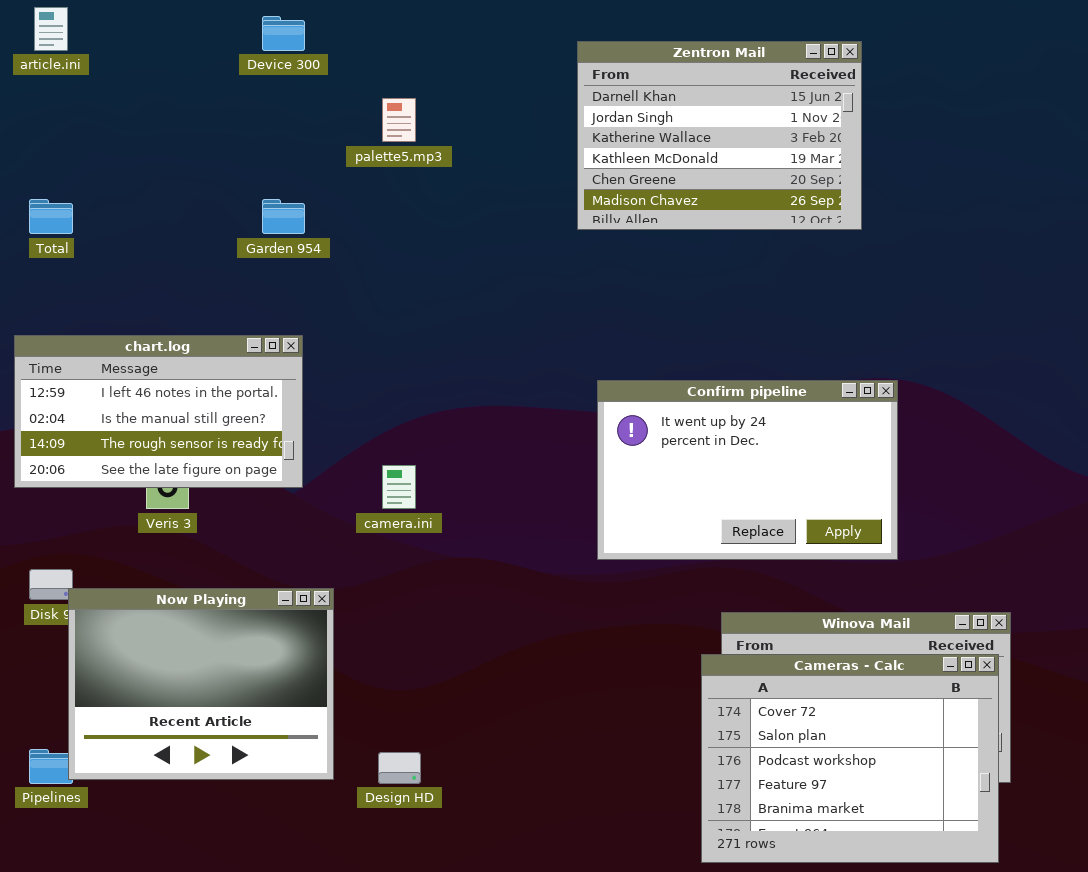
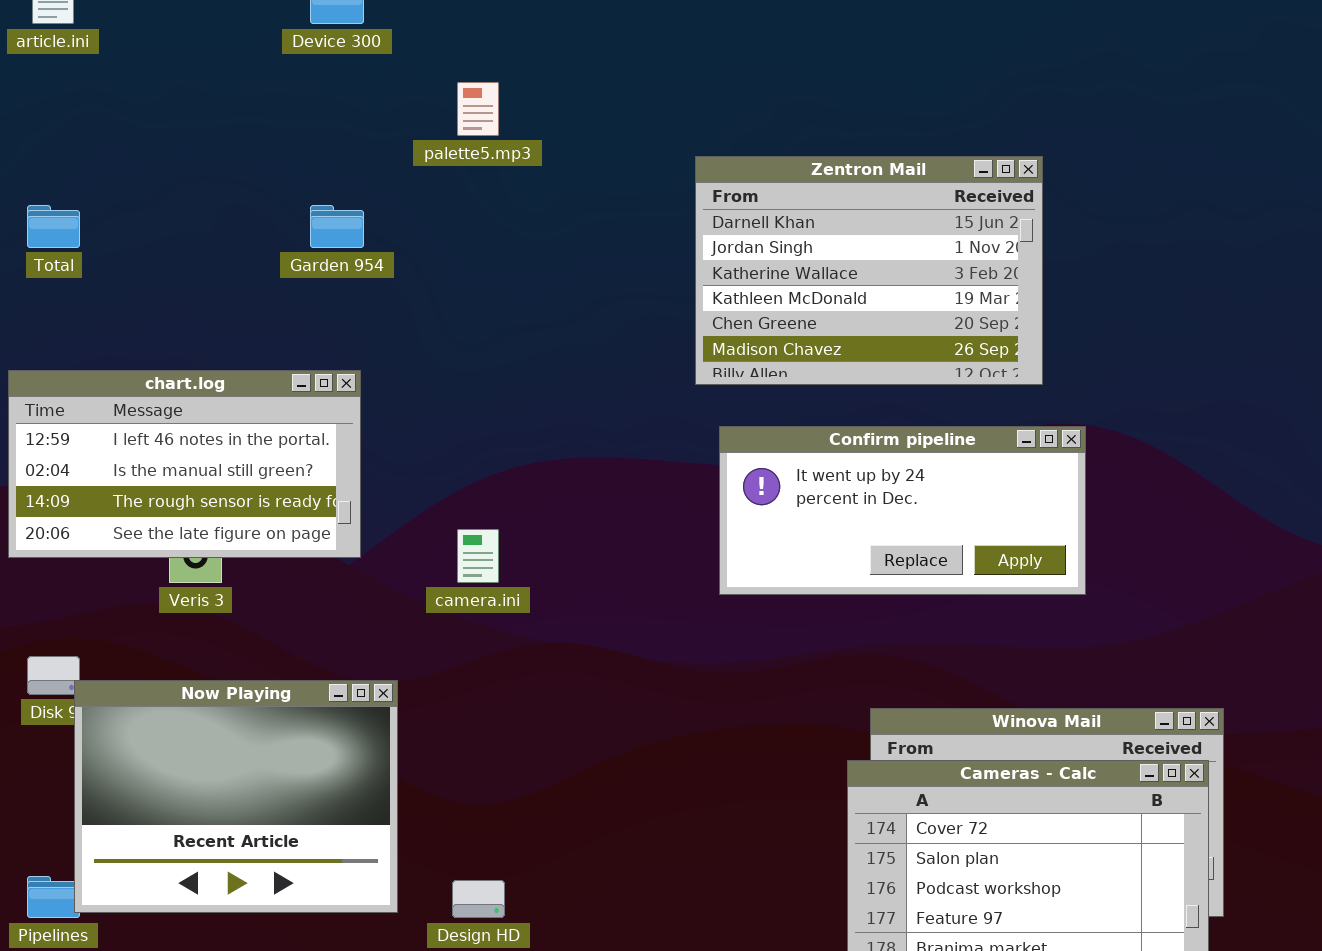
Zentron Mail: [577,41,862,230] -> [695,156,1043,385], moved
Confirm pipeline: [597,380,898,560] -> [719,426,1086,595], resized

